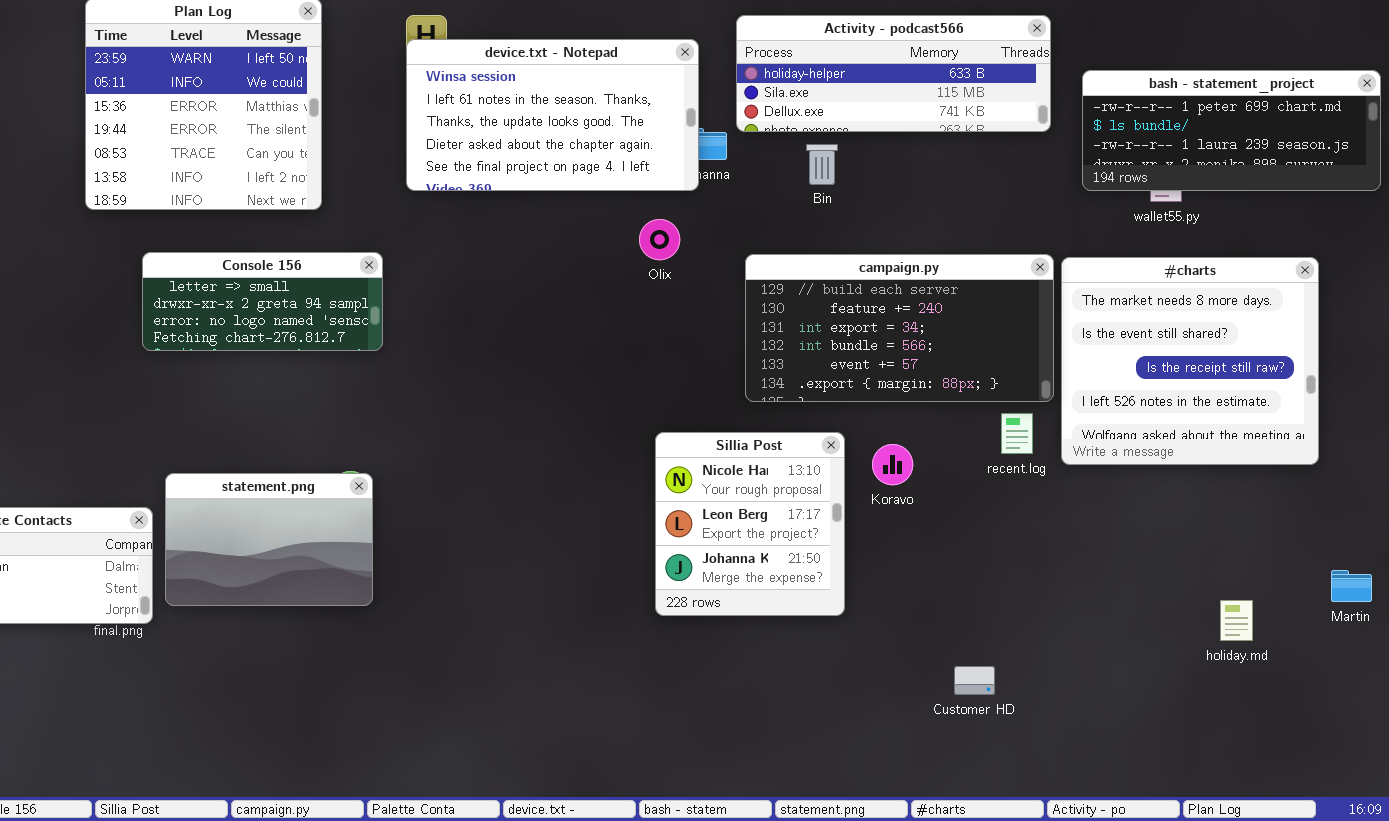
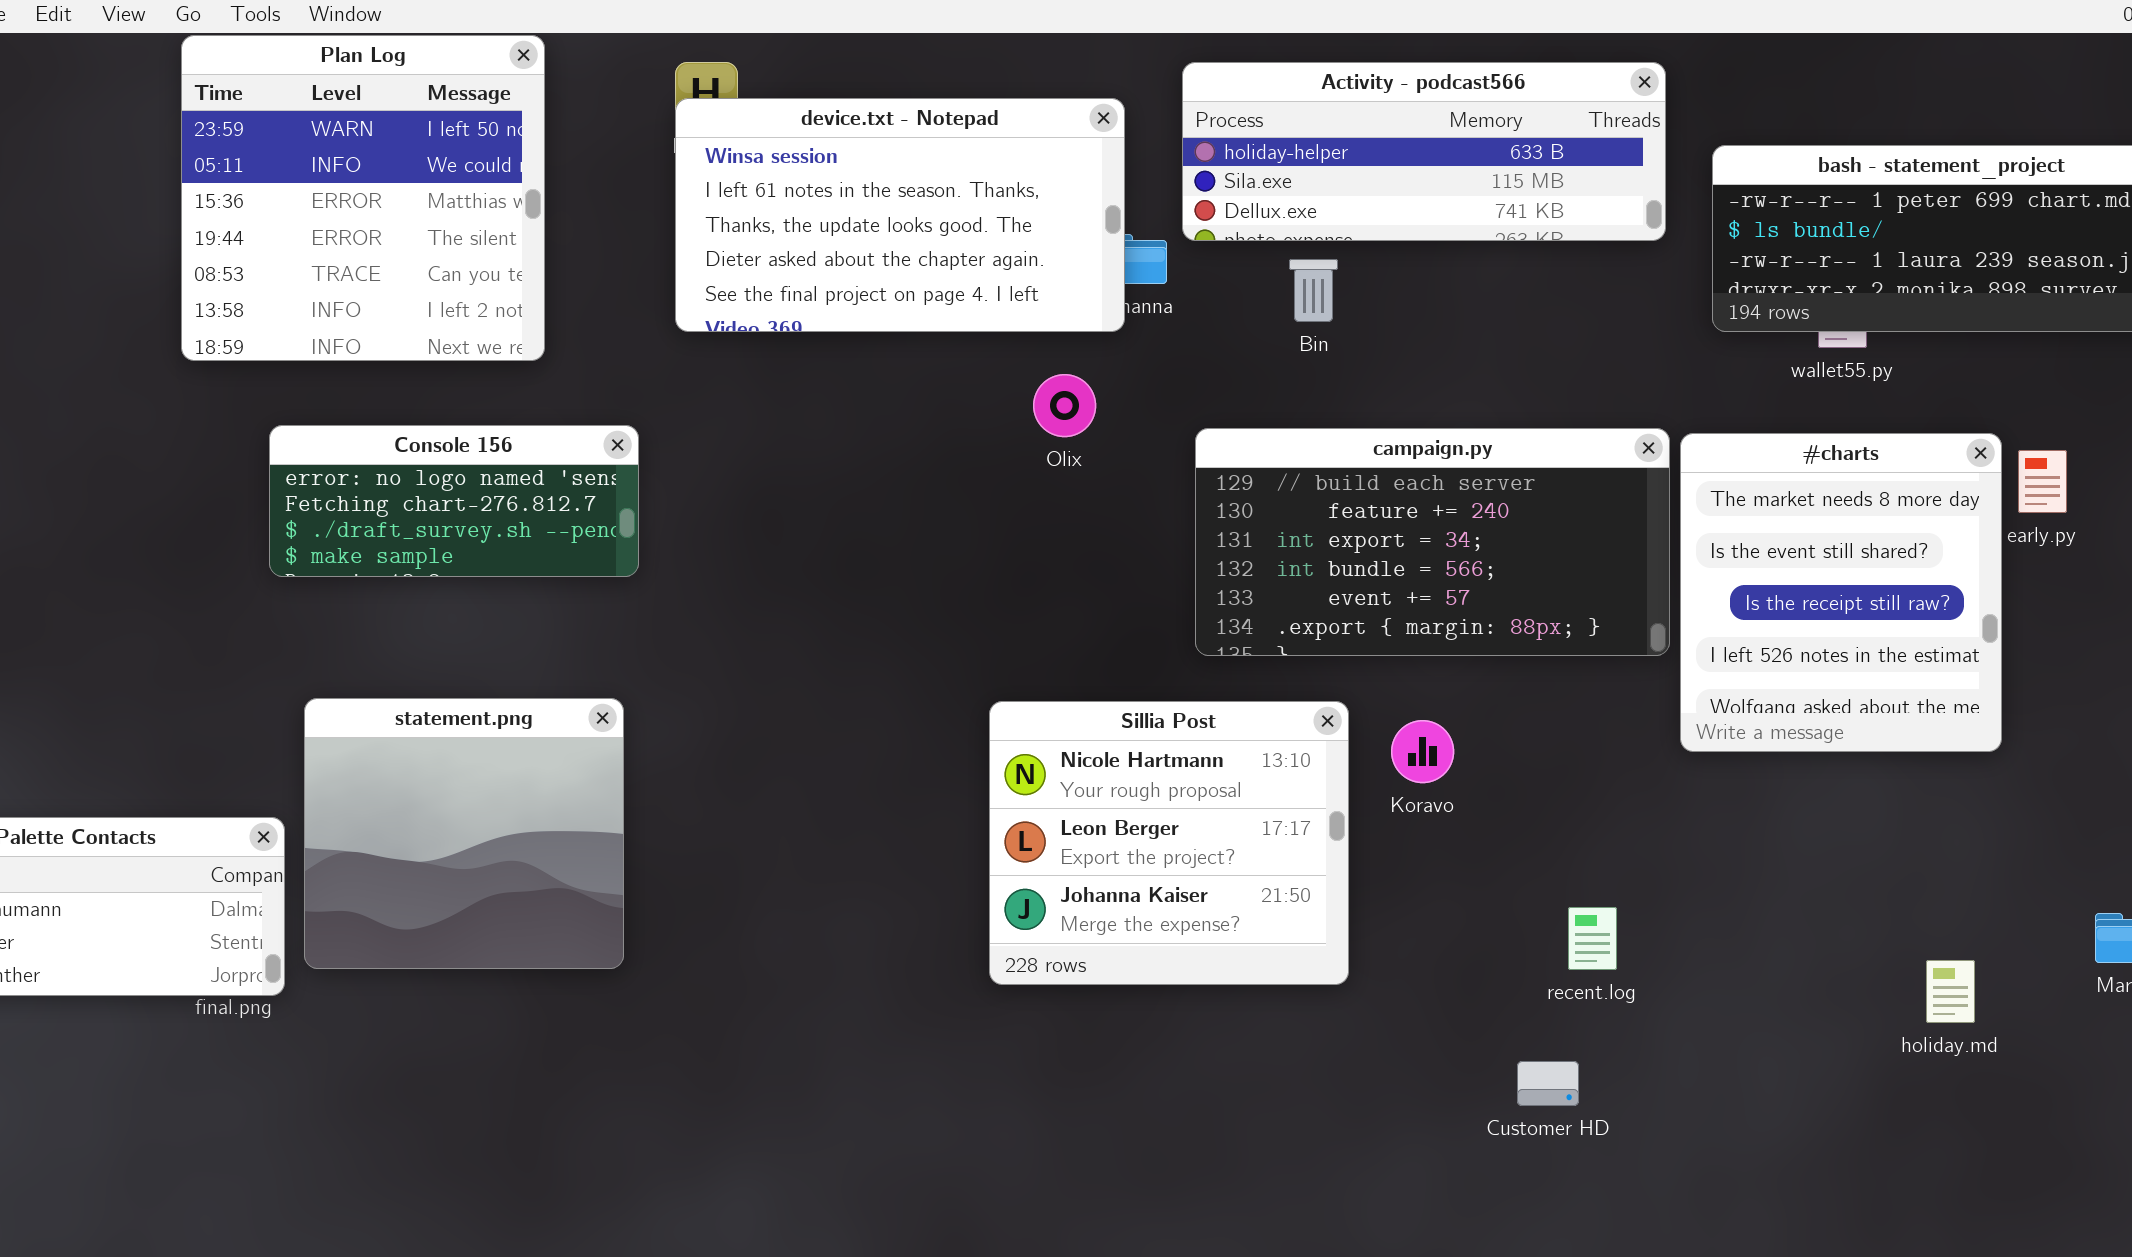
Console 156: [142,252,383,351] -> [269,425,639,577], scrolled down 2 rows
#charts: [1061,257,1319,465] -> [1680,433,2002,752], resized
recent.log: [1001,413,1033,454] -> [1568,907,1617,970], moved
Sillia Post: [655,432,845,616] -> [989,701,1349,985], resized
statement.png: [165,473,373,606] -> [304,698,624,969], resized

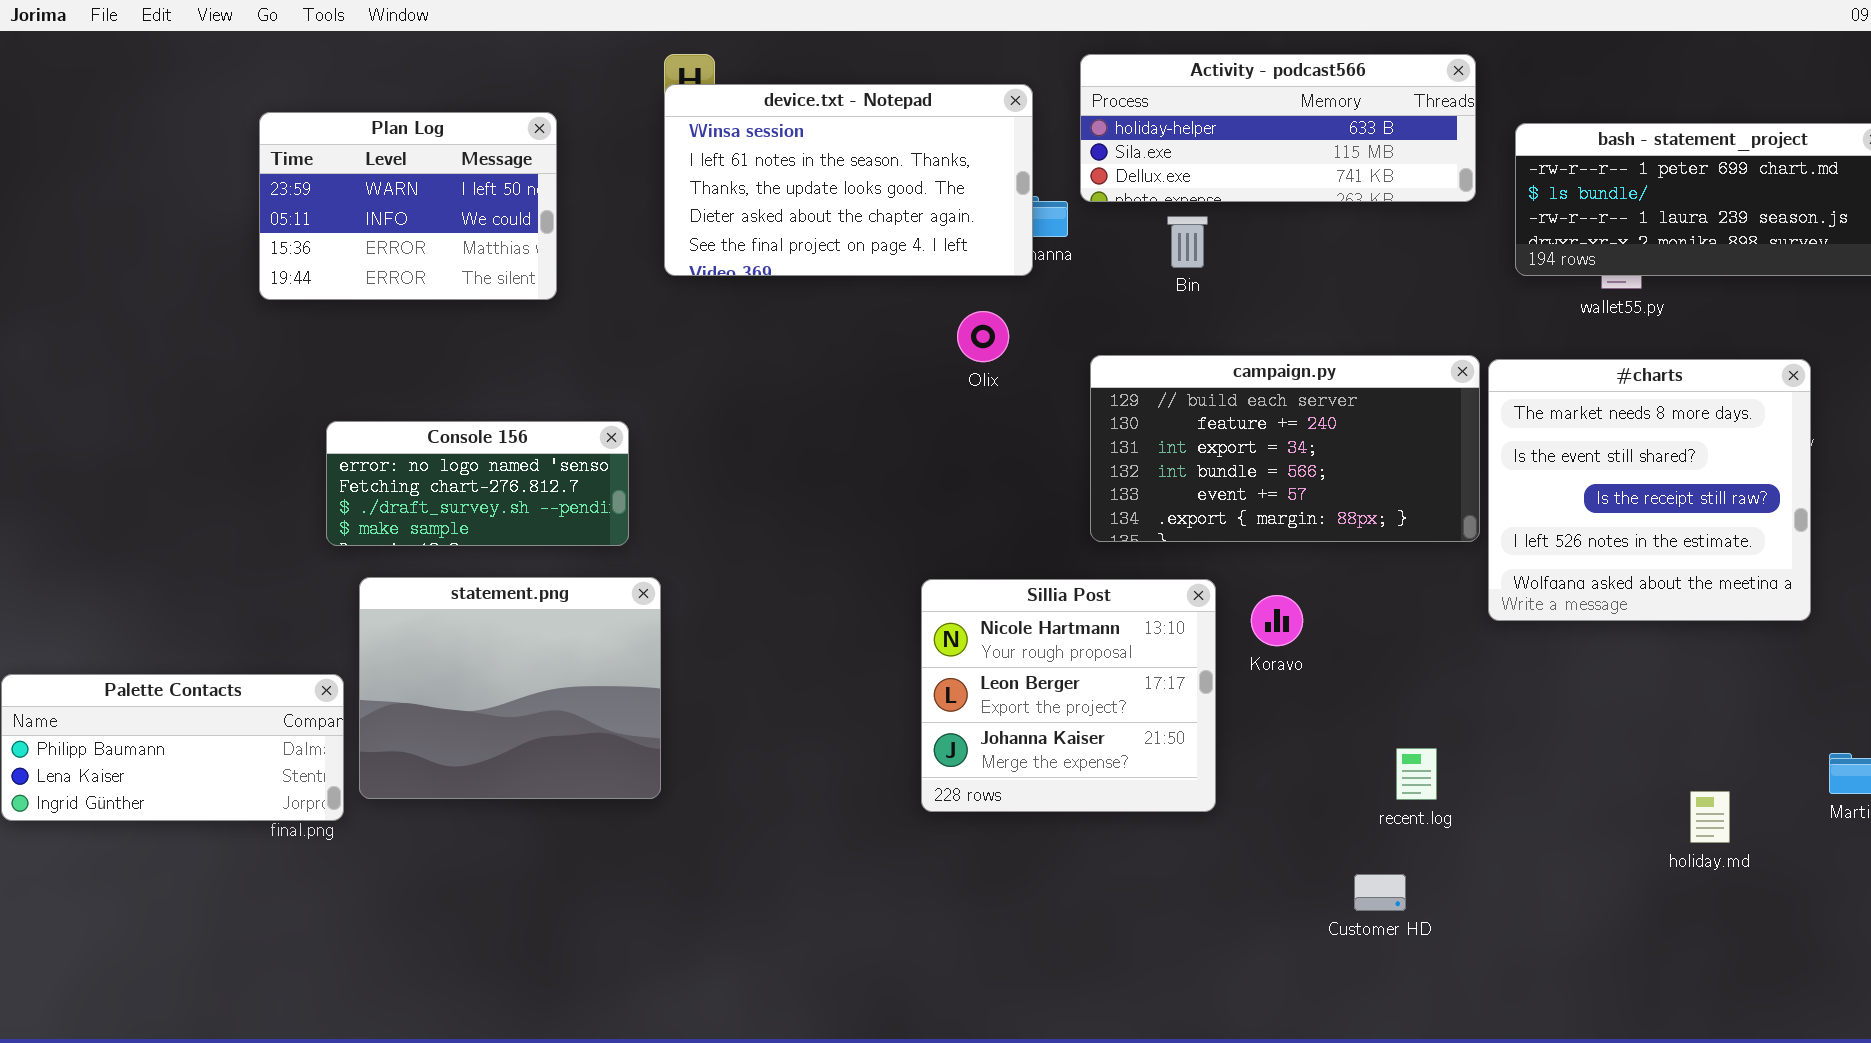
Plan Log: [181,35,545,361] -> [259,112,557,300], resized
Console 156: [269,425,639,577] -> [326,421,629,546], moved
#charts: [1680,433,2002,752] -> [1488,359,1811,621], resized
statement.png: [304,698,624,969] -> [359,577,661,799], resized

